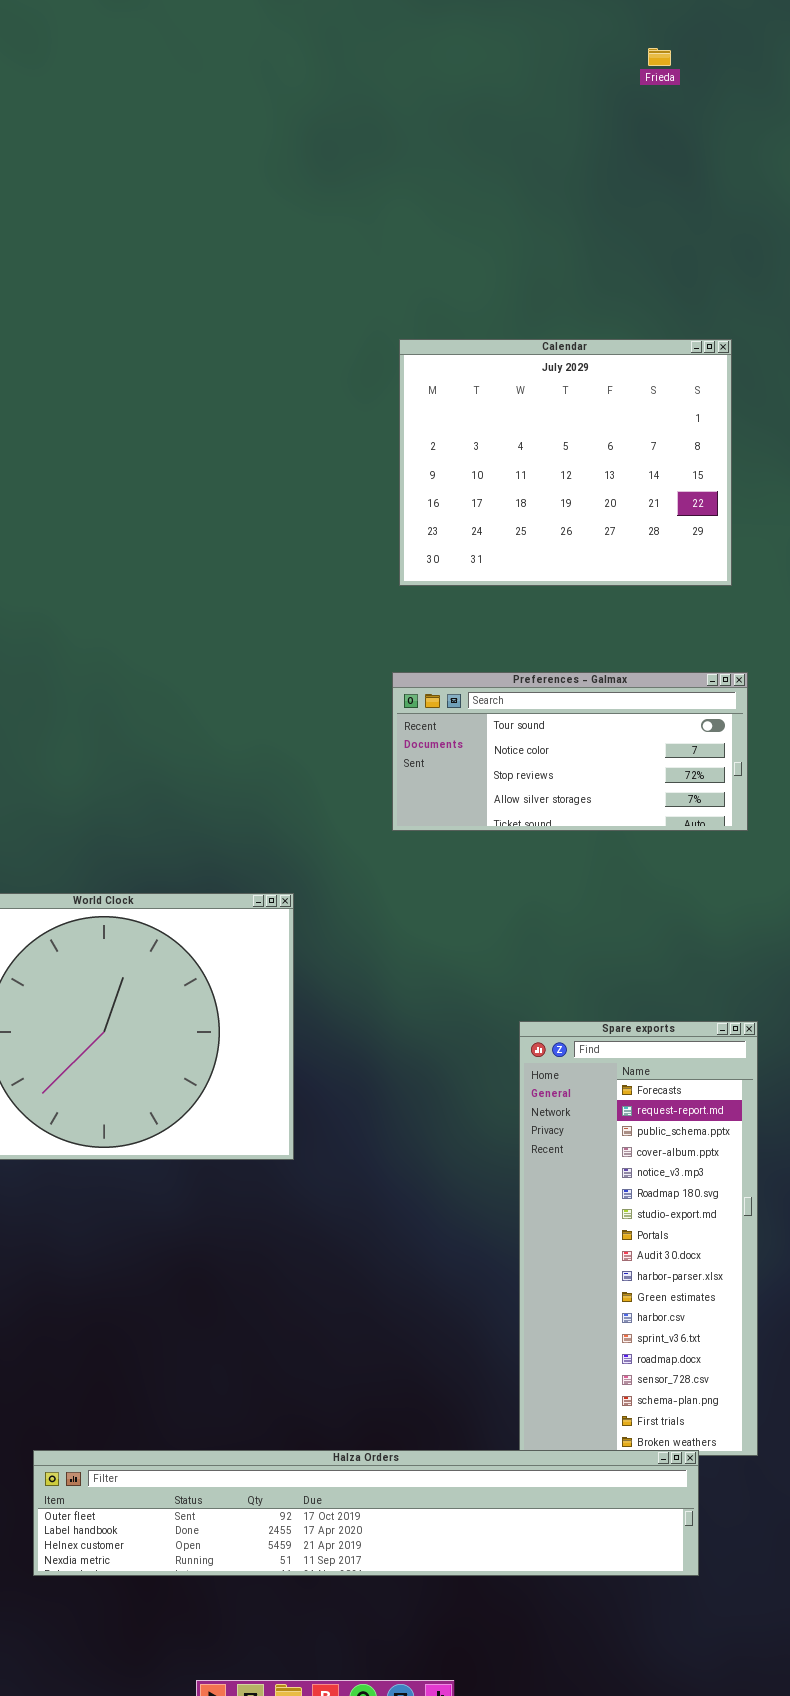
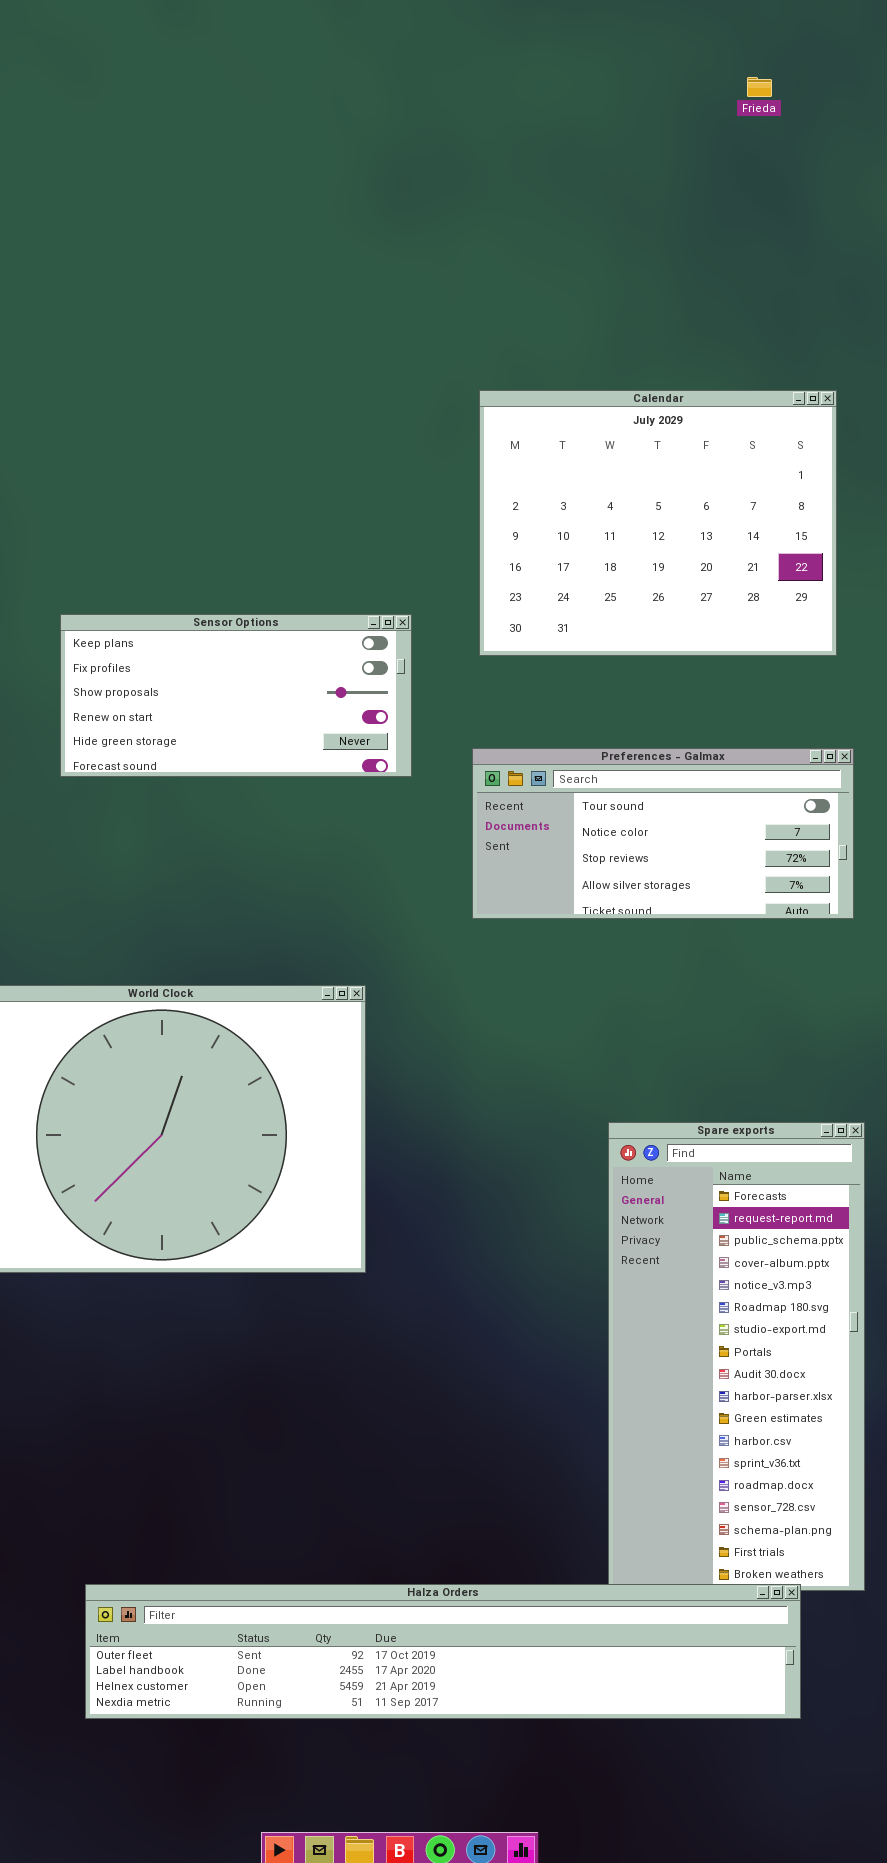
Sensor Options: none -> [60,614,412,777], opened

